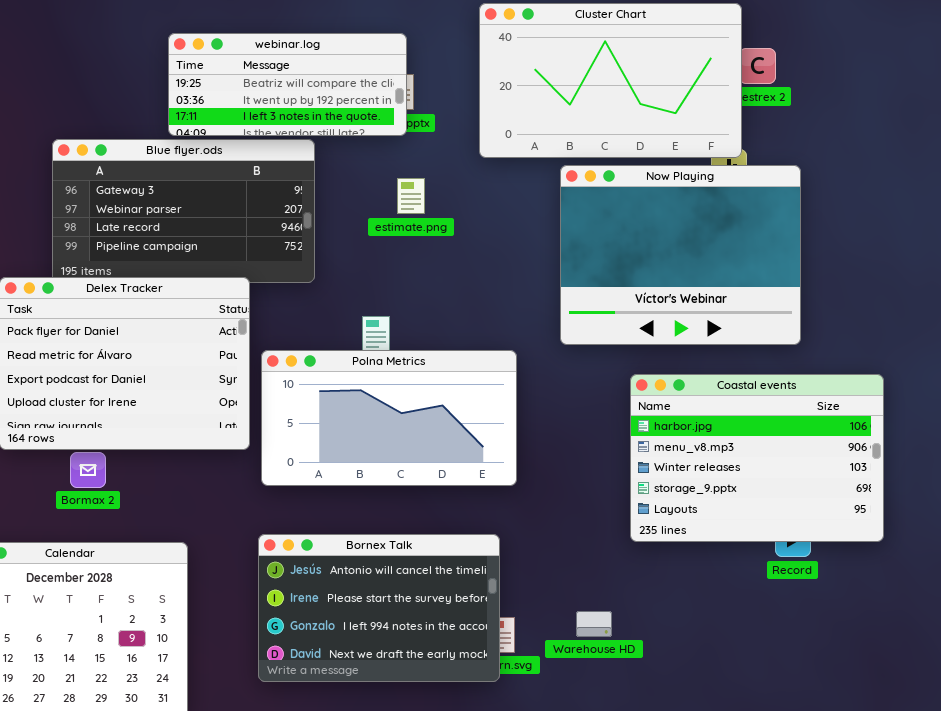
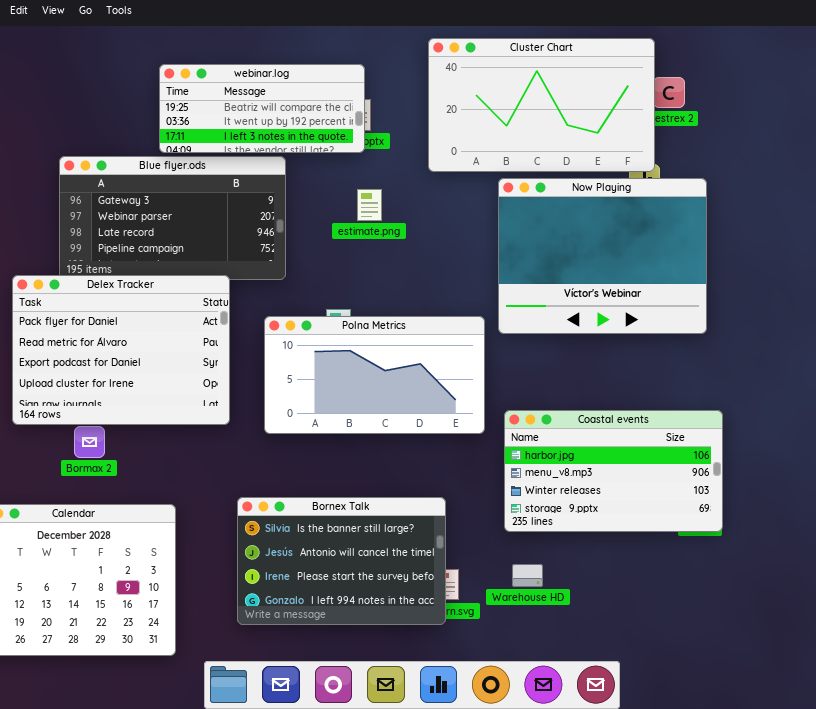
Polna Metrics: [261,350,517,486] -> [264,316,485,434], moved
Coastal events: [630,374,884,542] -> [504,410,723,532], moved, resized
Bornex Talk: [258,534,500,682] -> [237,497,446,625], scrolled up 1 row

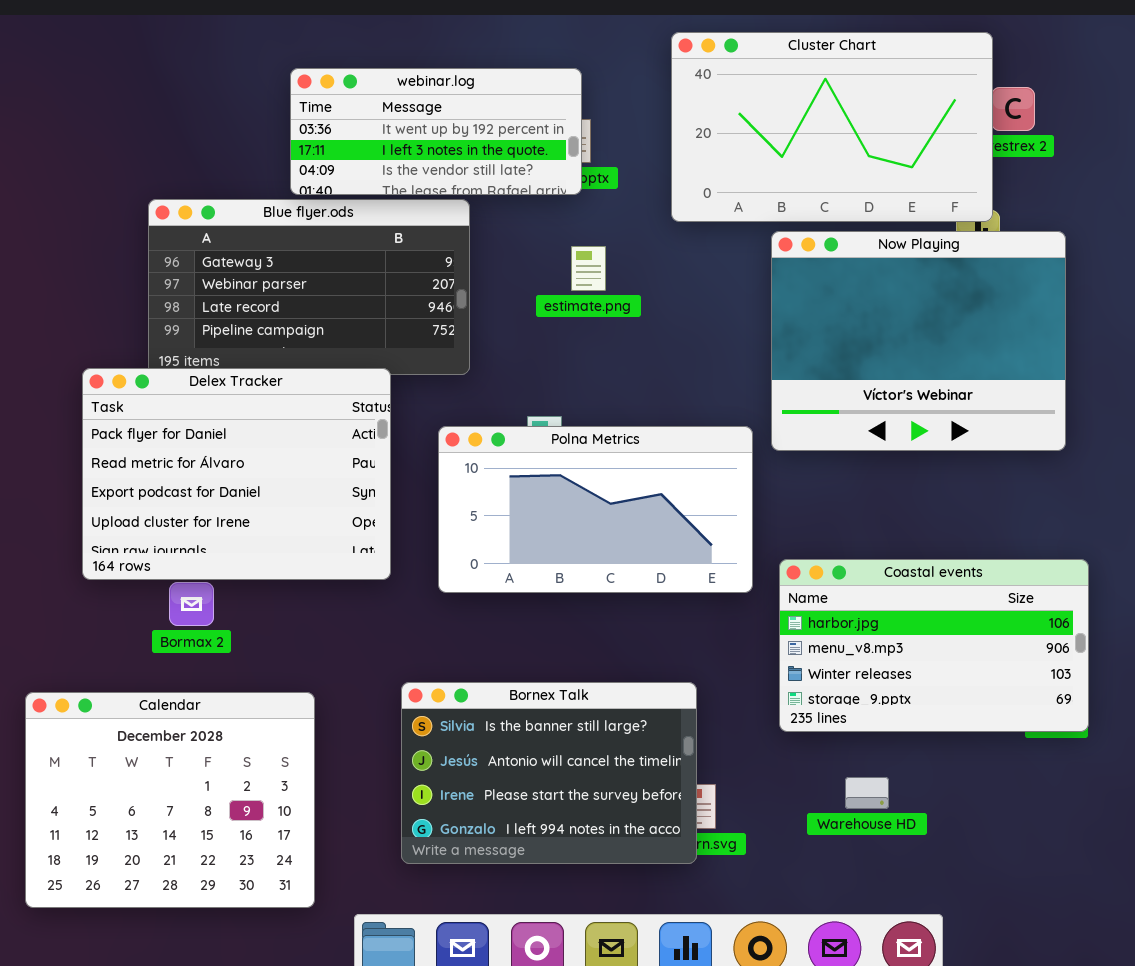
webinar.log: [159,64,365,153] -> [290,68,582,195], scrolled down 1 row
Warehouse HD: [512,564,543,587] -> [845,777,889,809], moved

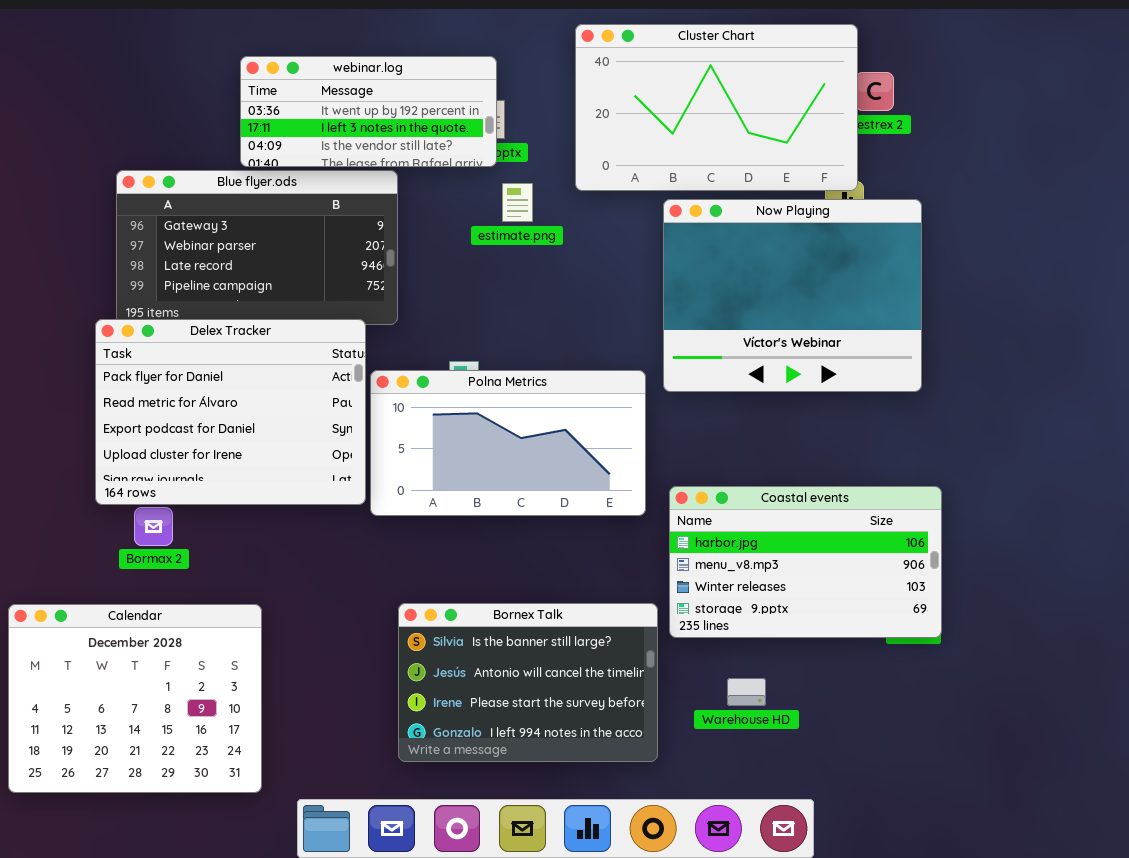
estimate.png: [571,246,606,291] -> [502,183,533,222], moved
Delex Tracker: [82,368,391,580] -> [95,319,366,505], moved
Bornex Talk: [401,682,697,864] -> [398,603,658,762], moved

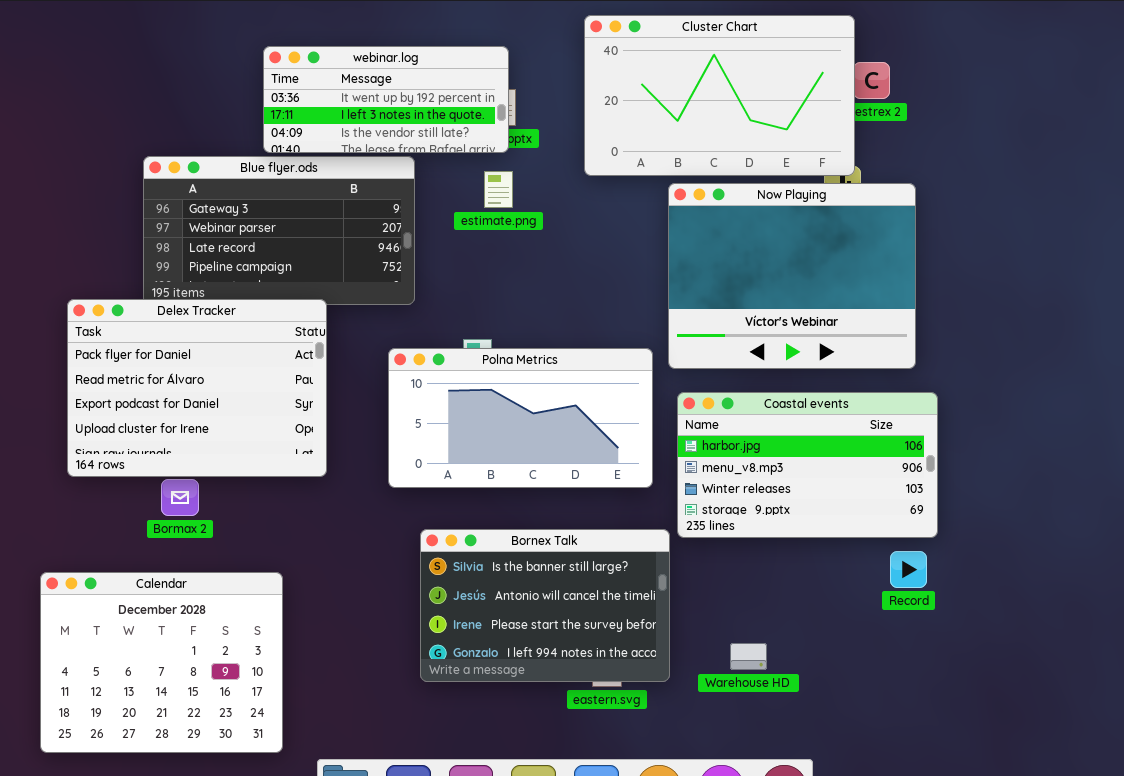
estimate.png: [502,183,533,222] -> [484,171,513,208], moved
Delex Tracker: [95,319,366,505] -> [67,299,327,477], moved
Coastal events: [669,486,942,638] -> [677,392,938,538], moved
Bornex Talk: [398,603,658,762] -> [420,529,670,682], moved

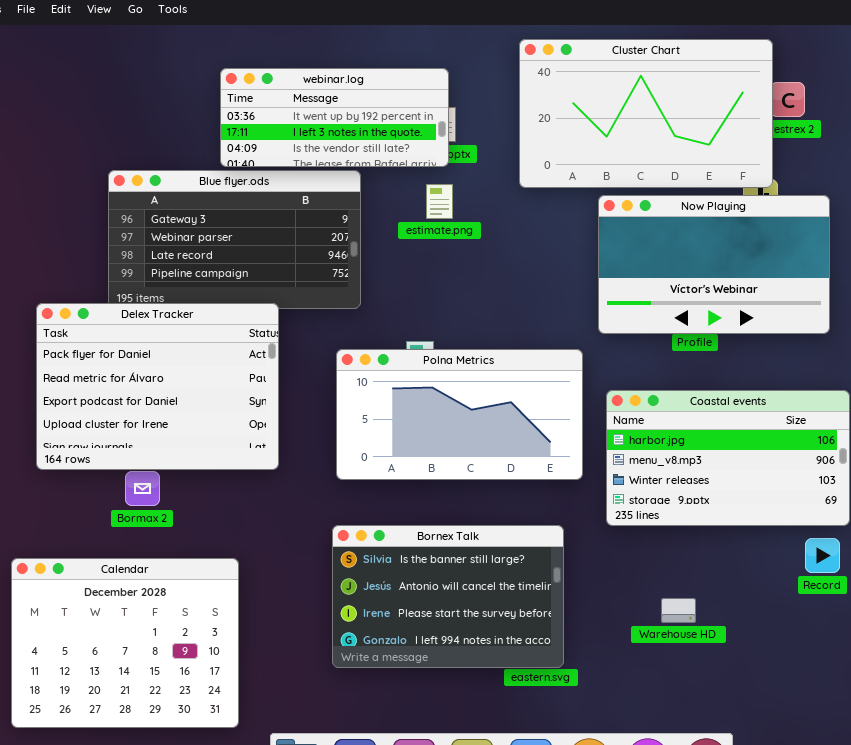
Now Playing: [668,183,916,369] -> [598,195,830,334], resized
Bornex Talk: [420,529,670,682] -> [332,525,564,668], moved
Warehouse HD: [730,643,767,670] -> [661,598,696,623], moved

